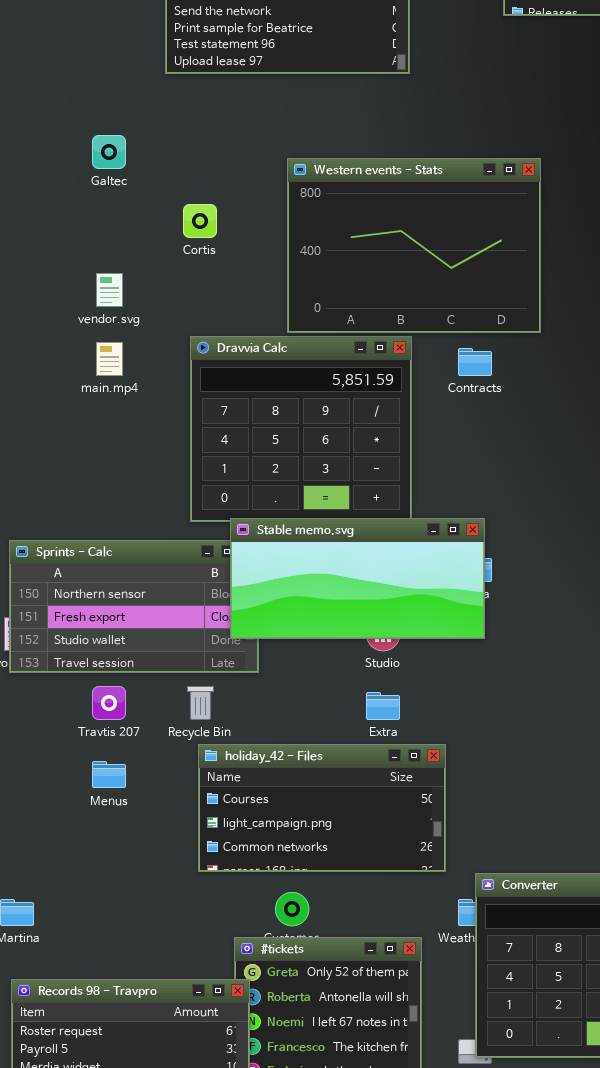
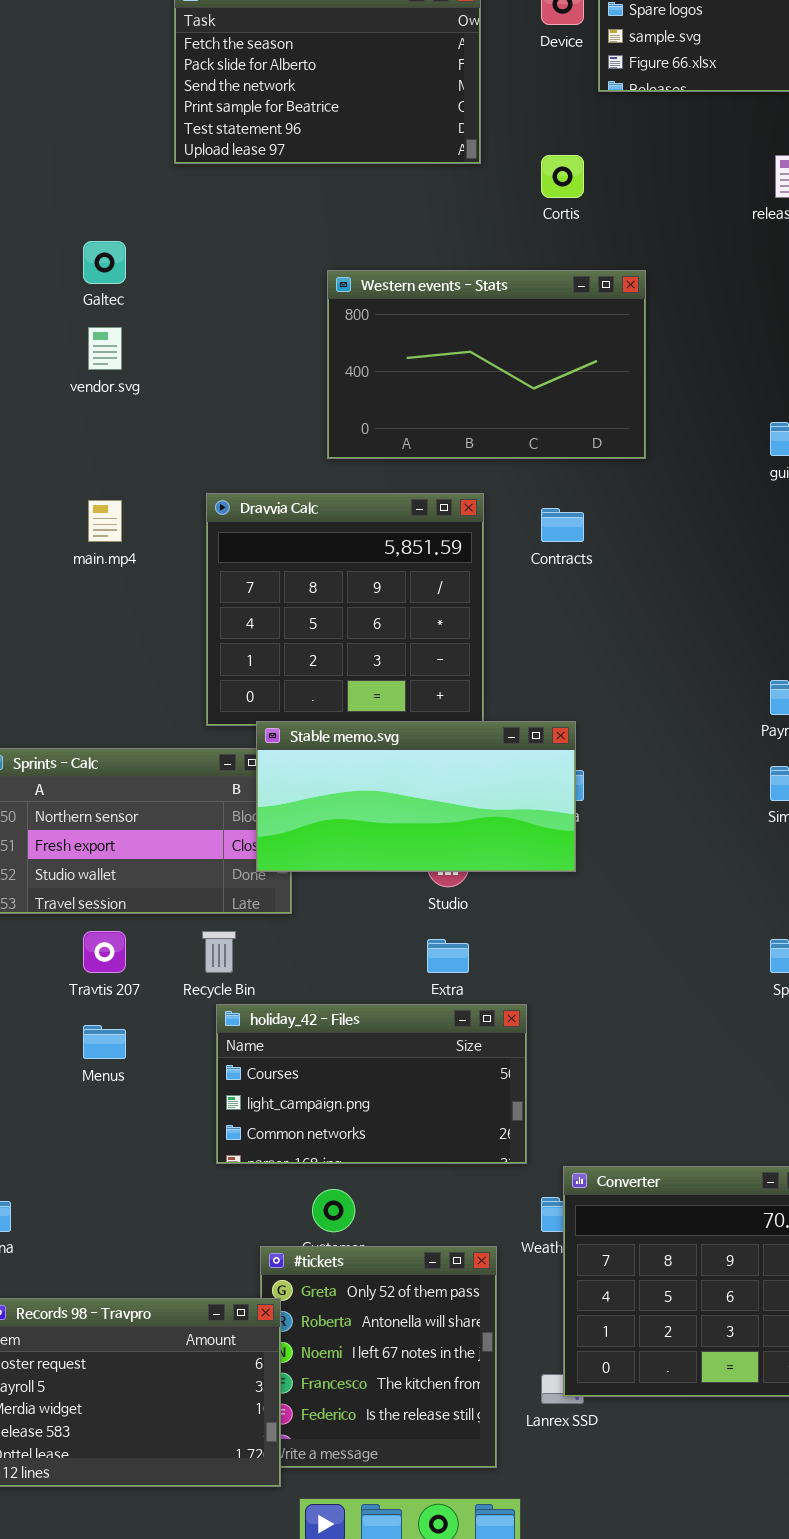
Western events - Stats: [287,158,541,333] -> [327,270,646,459], resized
Cortis: [183,204,217,238] -> [541,155,584,198], moved
vendor.svg: [96,273,123,307] -> [88,327,122,370], moved

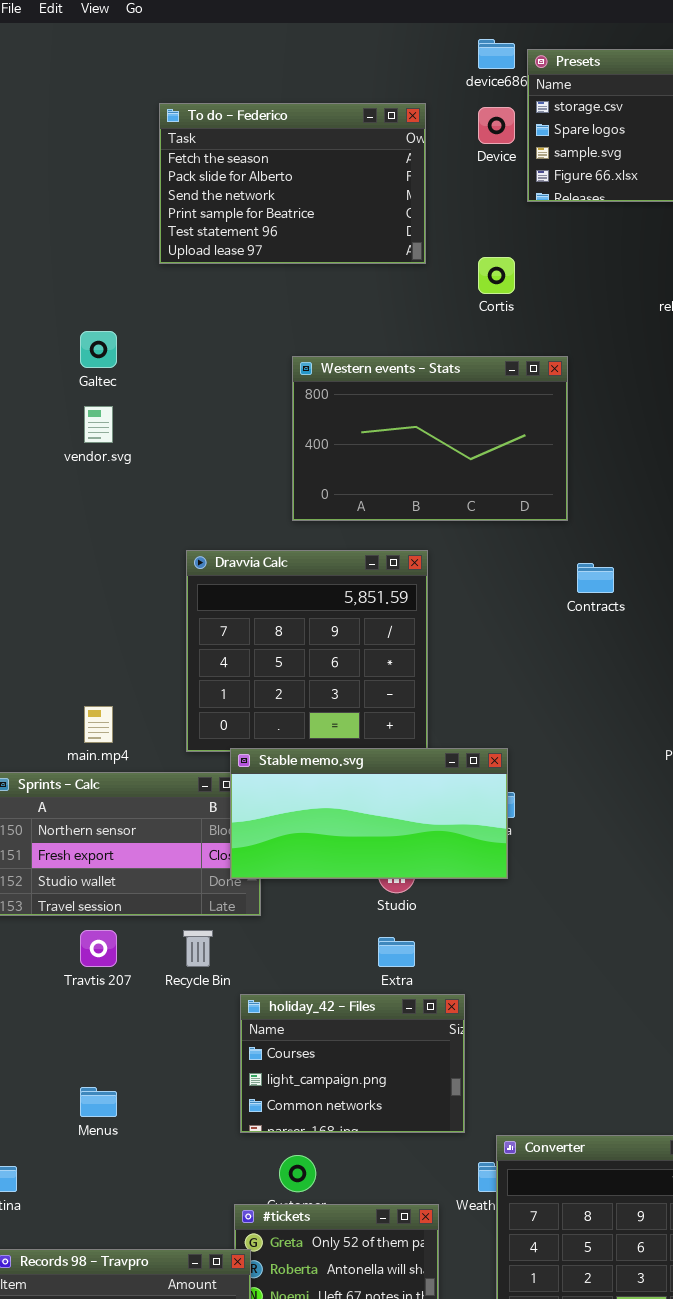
main.mp4: [88,500,122,542] -> [84,706,113,743], moved
Contracts: [541,508,584,542] -> [577,563,614,593], moved
holiday_42 - Files: [216,1004,527,1164] -> [240,994,465,1133], resized
Menus: [83,1025,126,1059] -> [80,1087,117,1117], moved

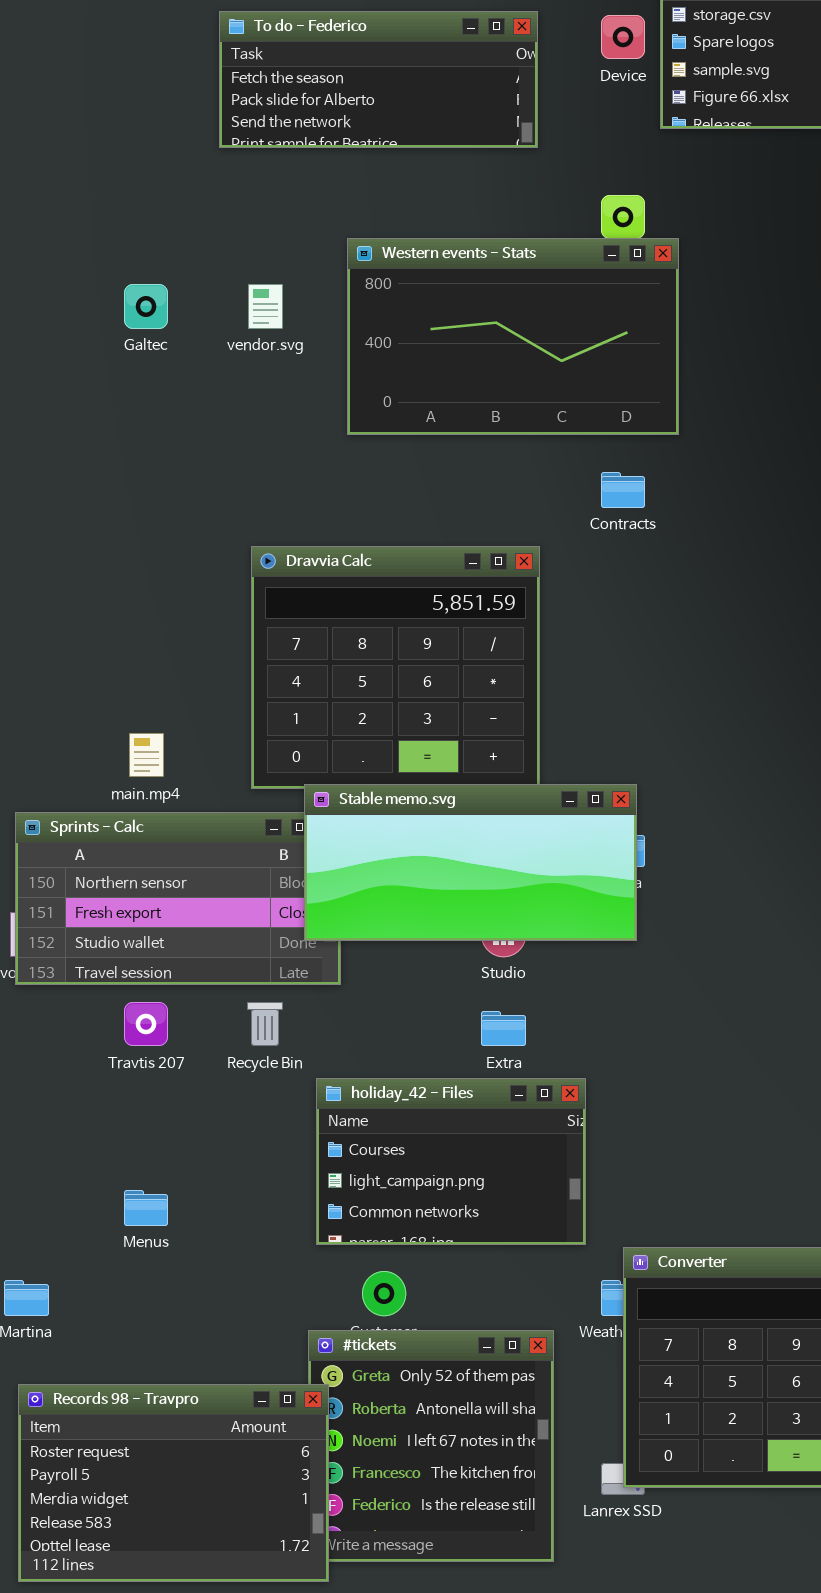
To do - Federico: [159,103,426,264] -> [219,11,538,148], resized
Western events - Stats: [292,356,568,521] -> [347,238,679,435], moved
vendor.svg: [84,406,113,443] -> [248,284,283,329], moved
Contracts: [577,563,614,593] -> [601,472,645,508], moved

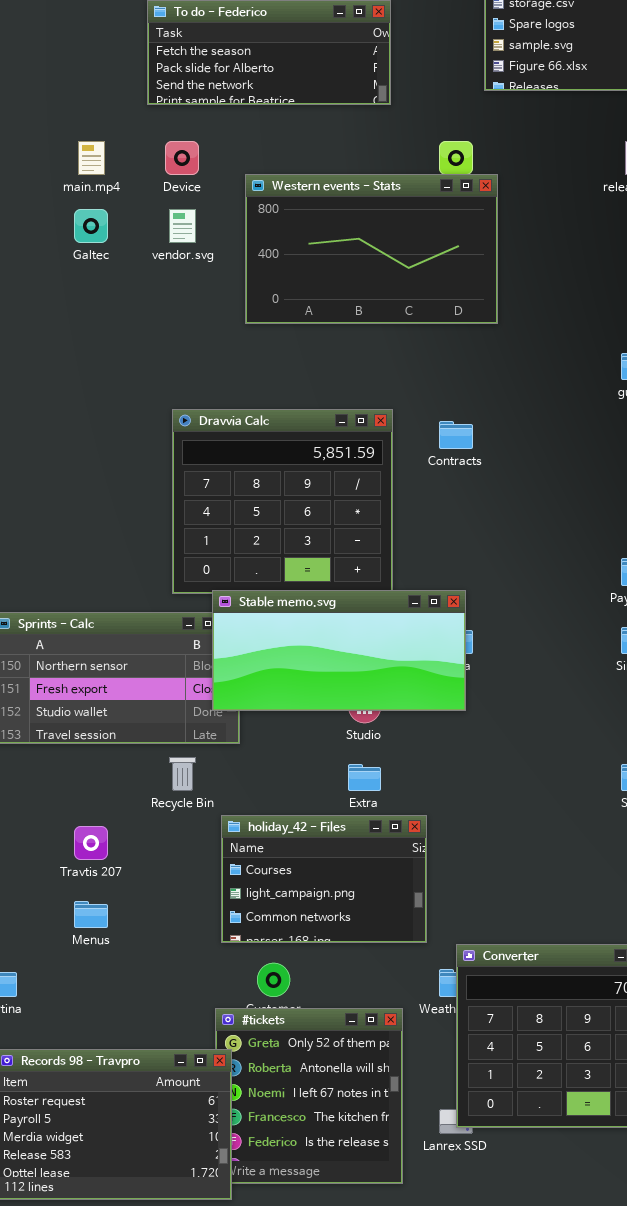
Device: [601,15,645,59] -> [165,141,199,175], moved
Contracts: [601,472,645,508] -> [439,421,473,449], moved
main.mp4: [129,733,164,777] -> [78,141,105,175], moved
Travtis 207: [124,1002,168,1046] -> [74,826,108,860], moved

